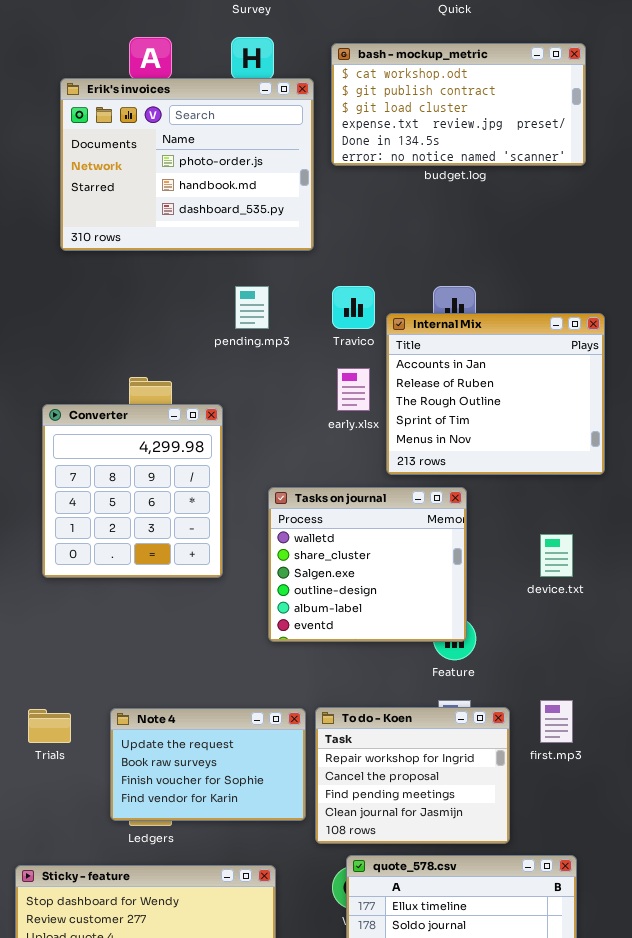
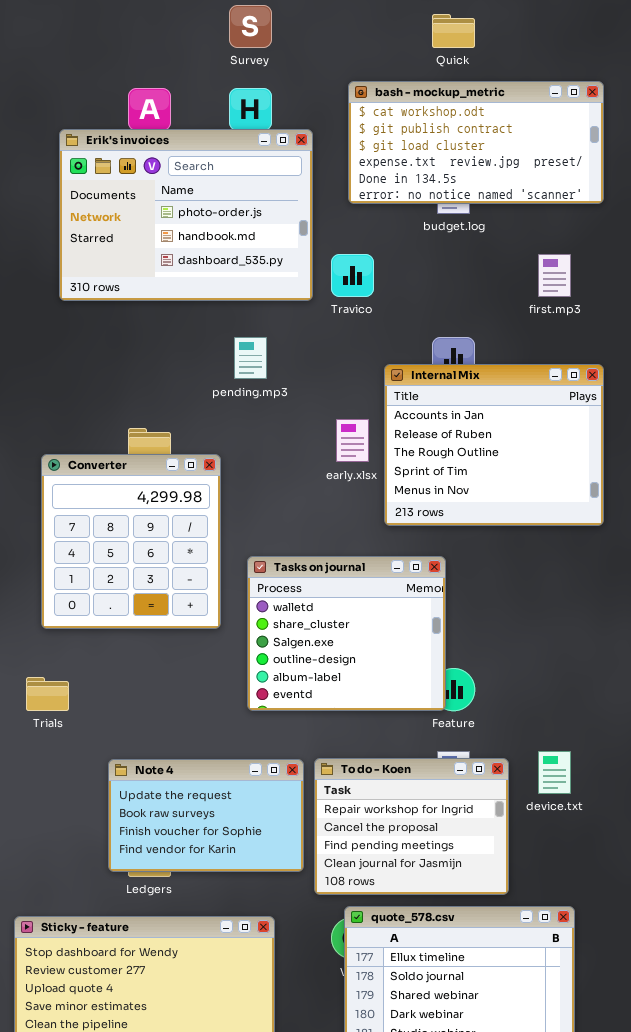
bash - mockup_metric: [331,43,586,166] -> [348,81,604,204], moved
Travico: [332,286,375,329] -> [331,254,374,297], moved
Tasks on journal: [268,487,467,642] -> [247,556,446,711], moved
device.txt: [540,534,573,577] -> [538,751,571,794], moved
first.mp3: [540,700,573,743] -> [538,254,571,297], moved
Trials: [28,709,71,743] -> [26,677,69,711], moved

